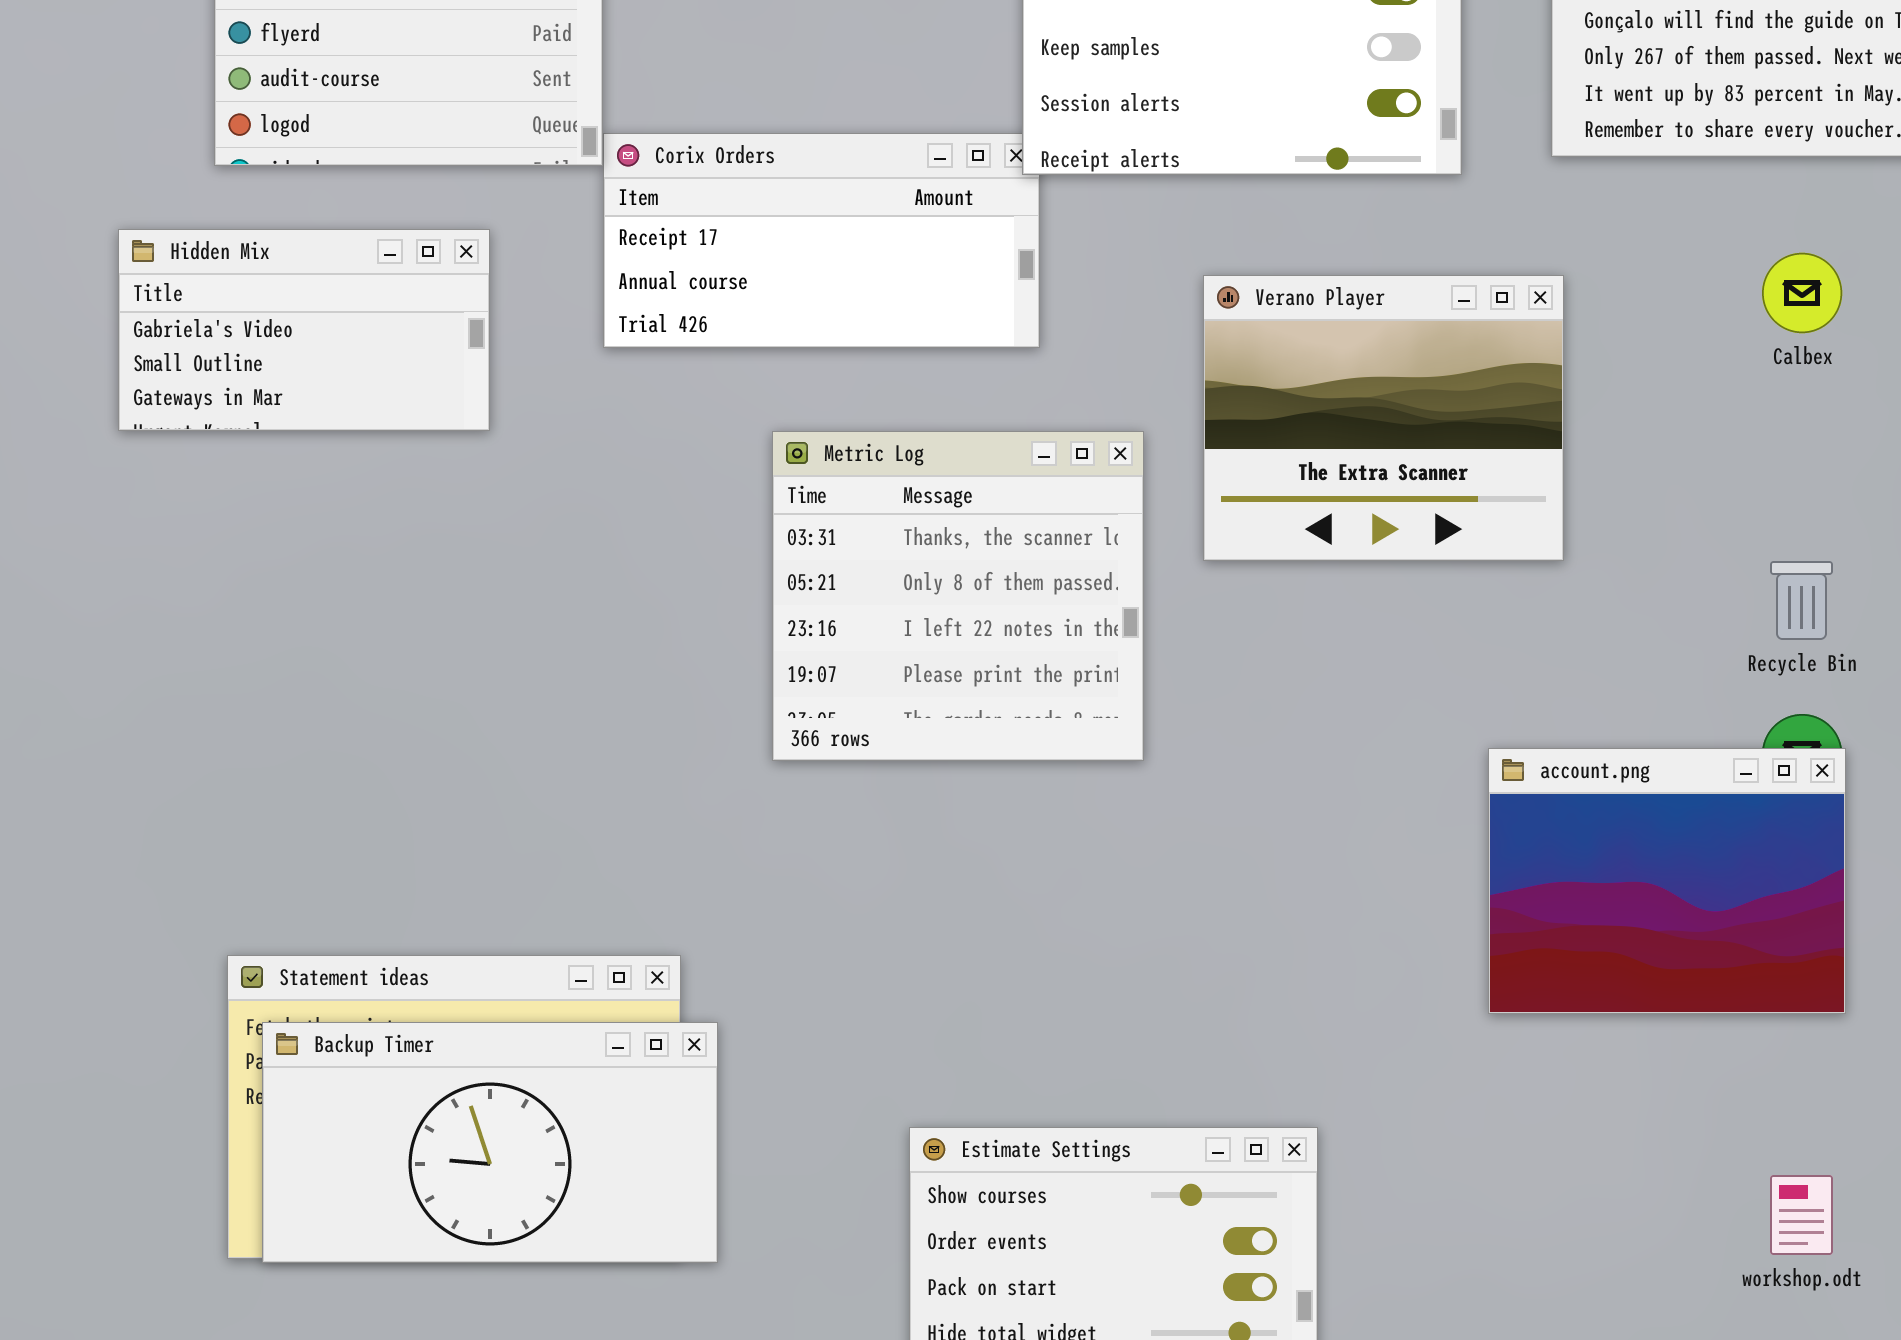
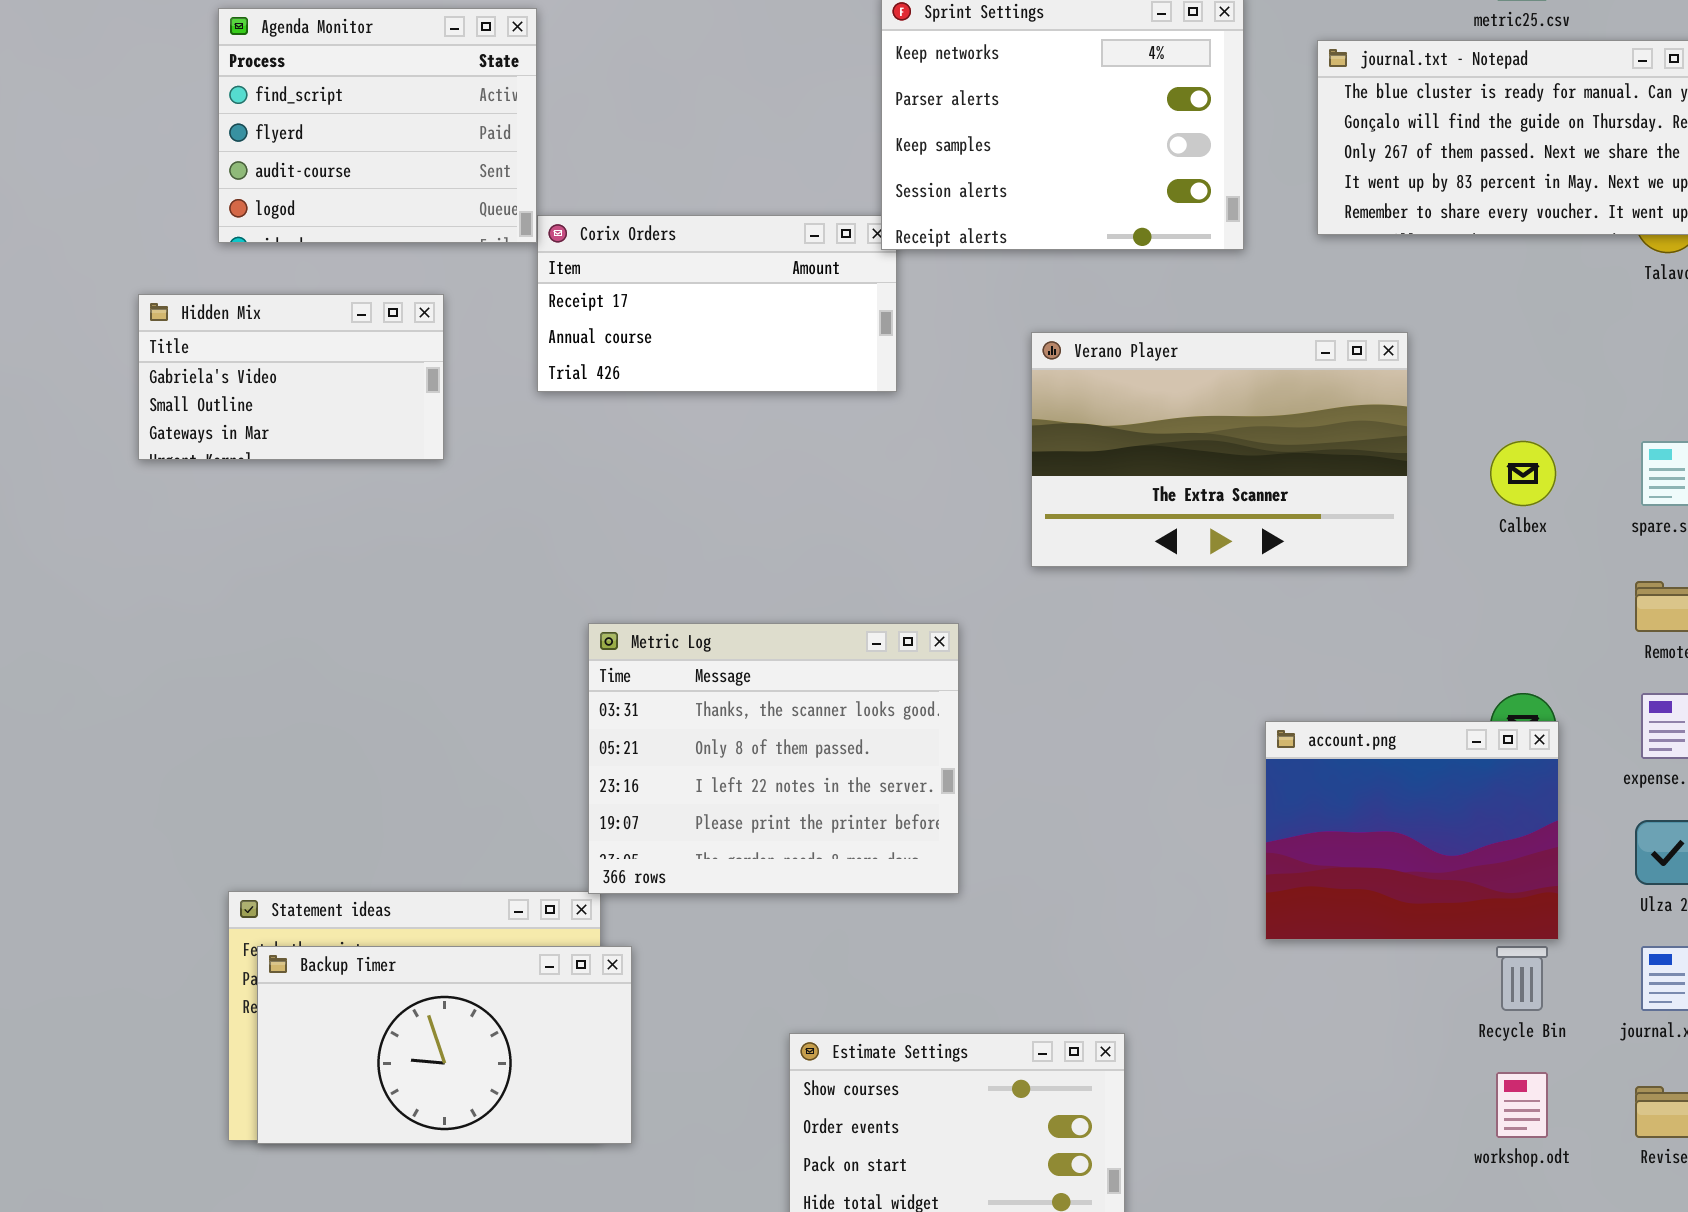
Calbex: [1762,253,1842,333] -> [1490,441,1556,506], moved
Verano Player: [1203,275,1564,561] -> [1031,332,1408,567], resized
Metric Log: [772,431,1144,761] -> [588,623,959,894], moved, resized
Recycle Bin: [1770,561,1833,640] -> [1496,946,1548,1011], moved

